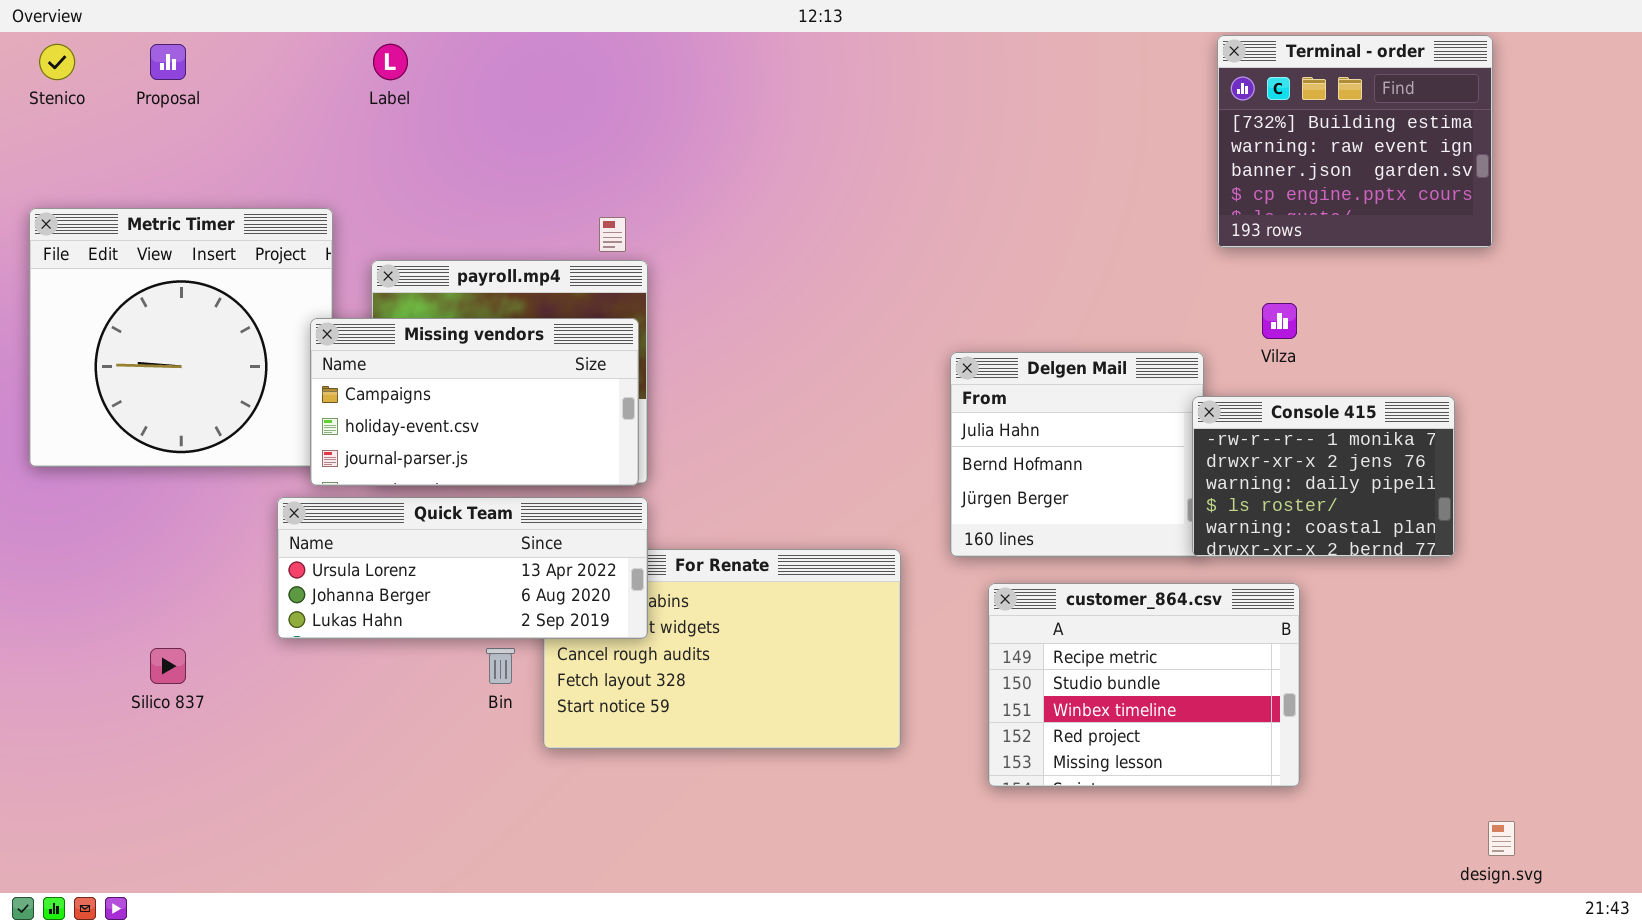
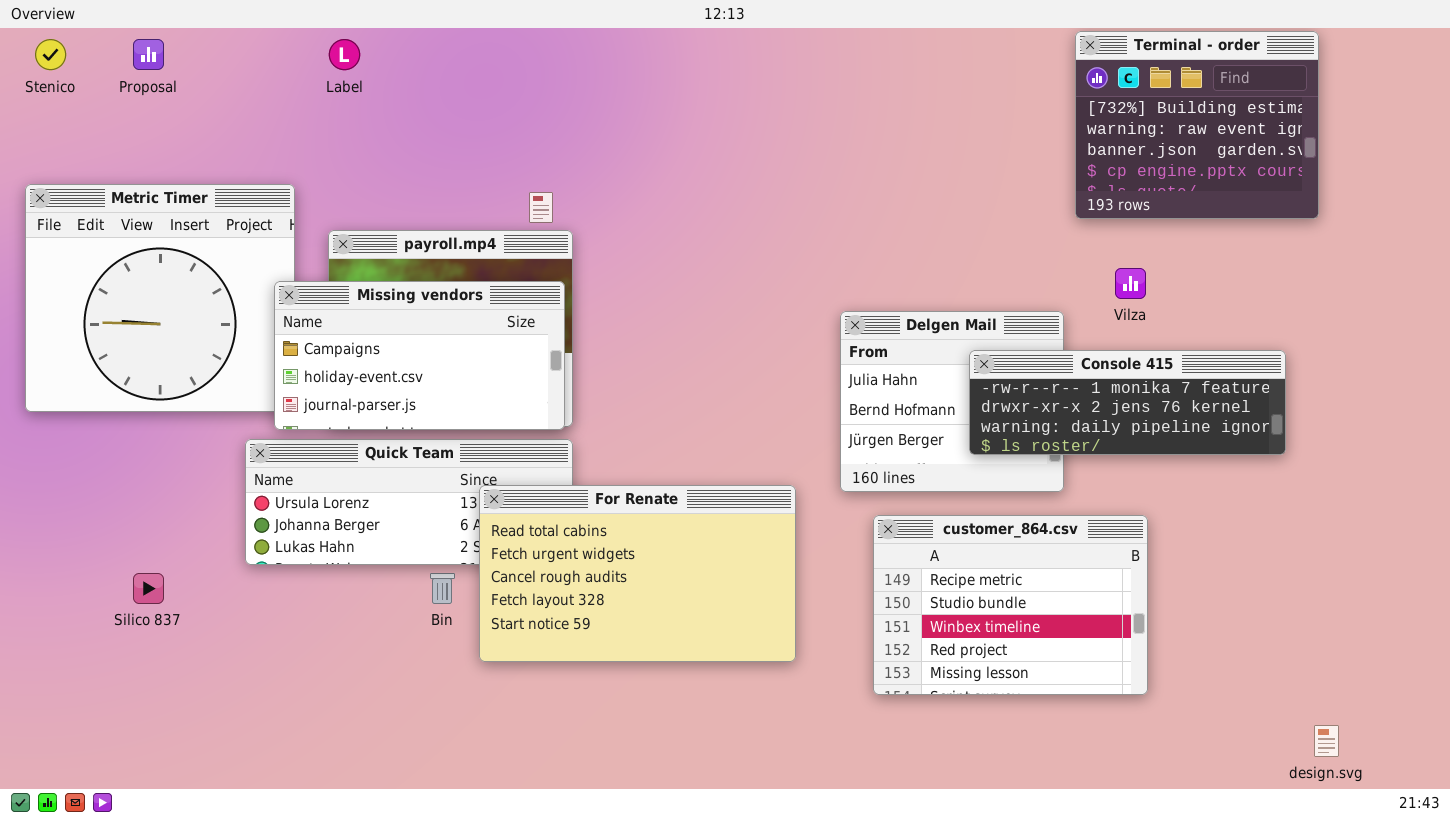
Console 415: [1192,396,1455,557] -> [969,350,1286,455], resized
For Renate: [543,549,901,749] -> [479,485,796,662], raised

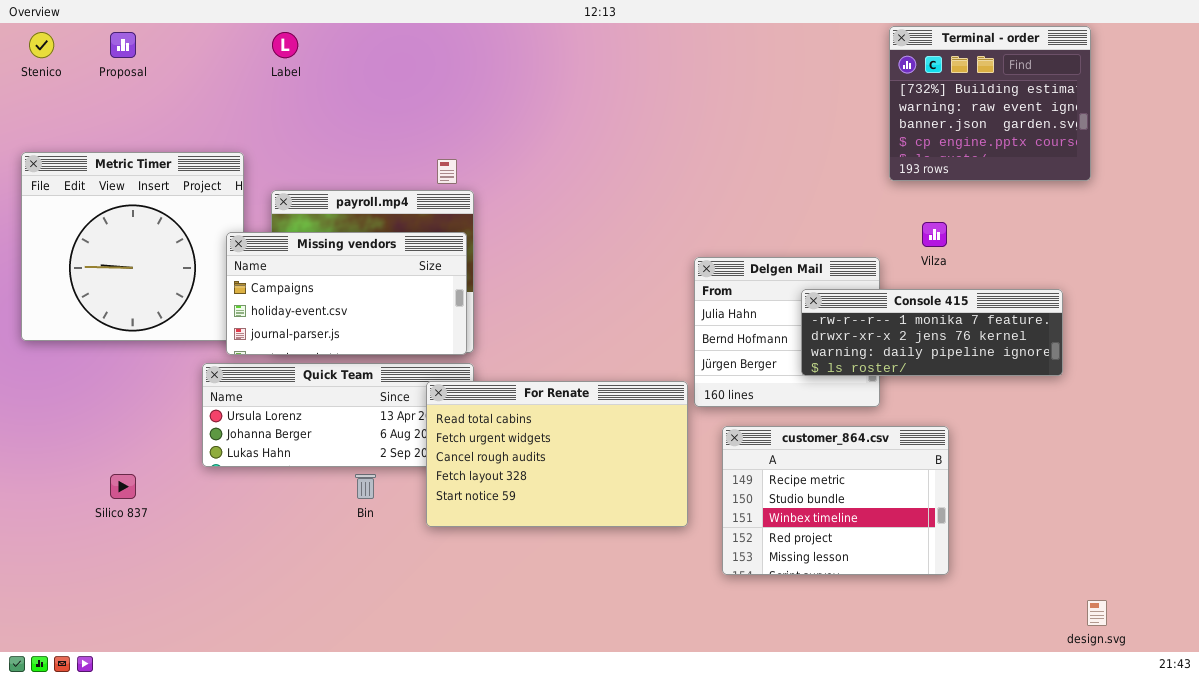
For Renate: [479,485,796,662] -> [426,381,688,527], moved

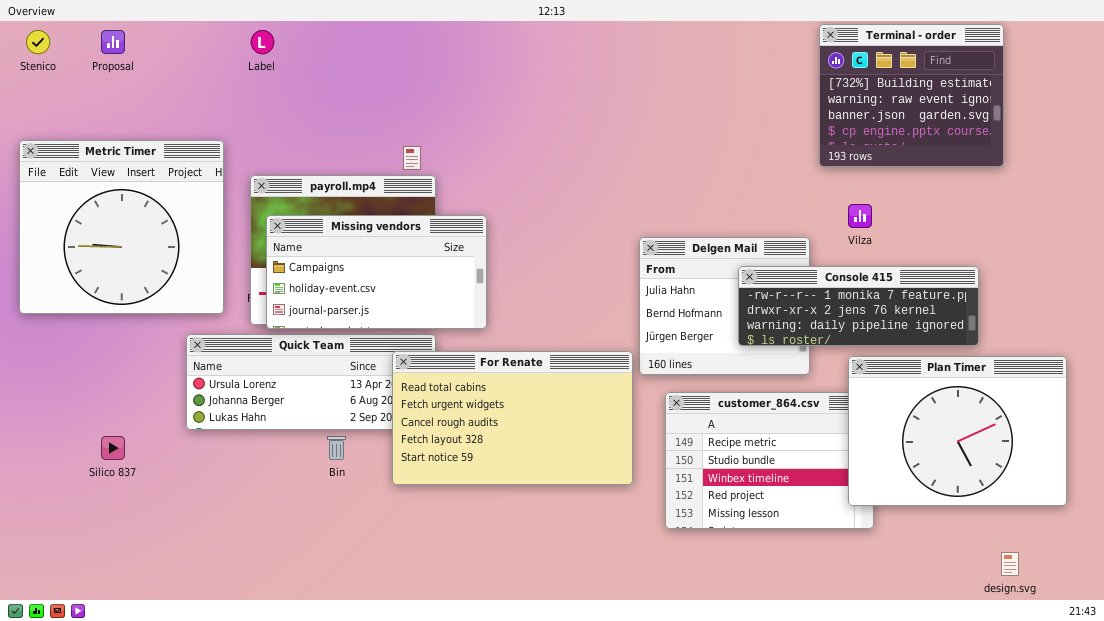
Missing vendors: [226,232,467,355] -> [266,215,487,329], moved
Plan Timer: none -> [848,356,1067,506], opened

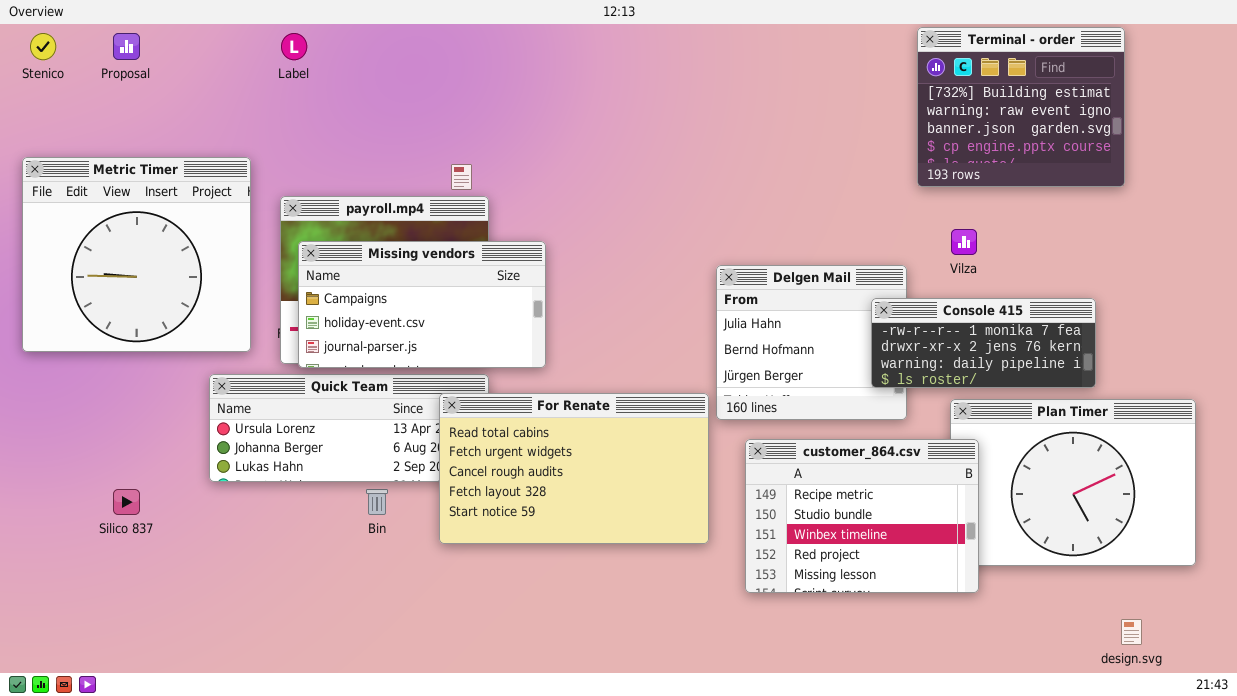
Console 415: [738,266,979,346] -> [871,298,1096,388], resized
customer_864.csv: [665,392,874,529] -> [745,439,979,593], raised

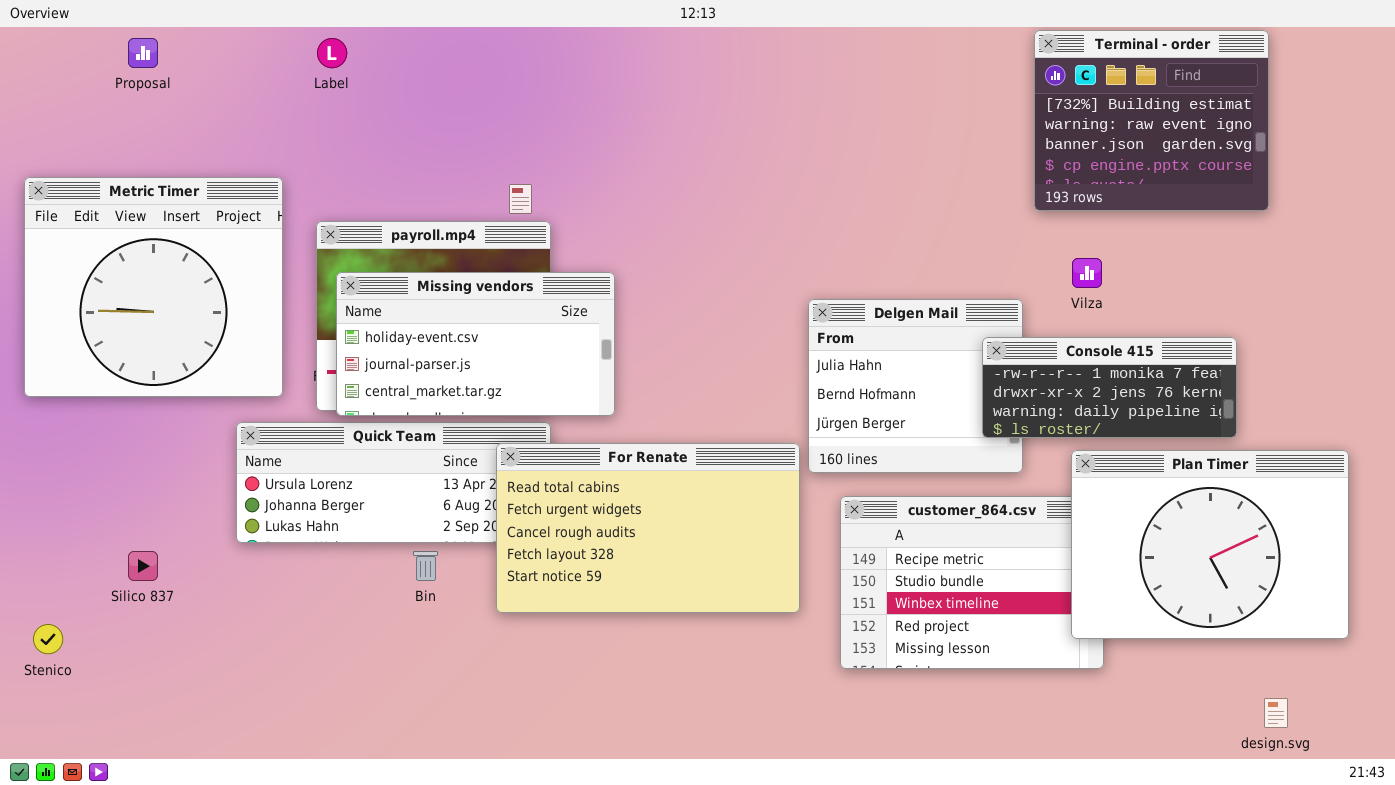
Stenico: [30,33,56,60] -> [33,624,63,654], moved
Missing vendors: [298,241,546,368] -> [336,272,615,416], scrolled down 1 row
Plan Timer: [950,399,1196,566] -> [1071,450,1349,639], raised

